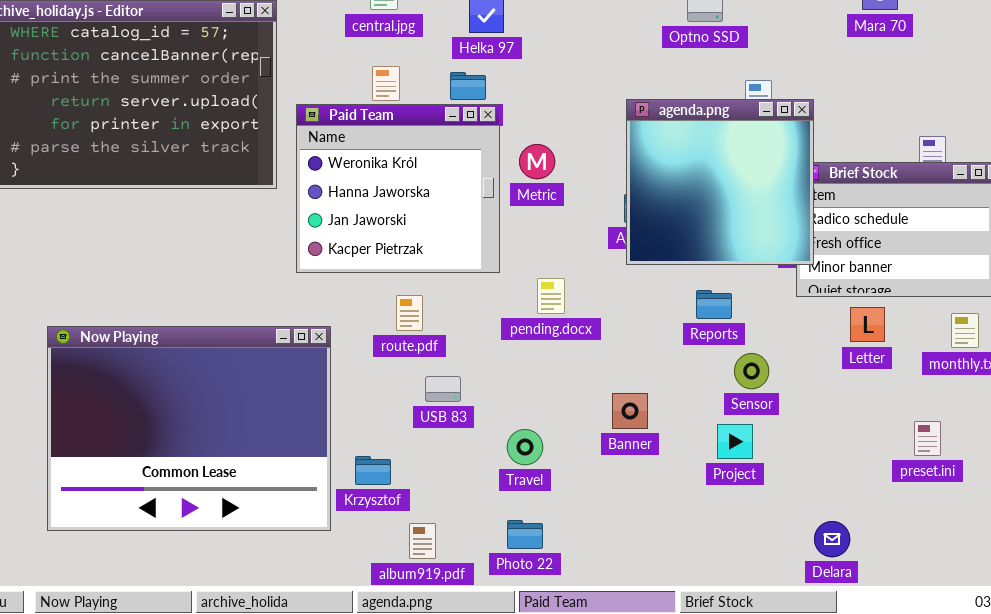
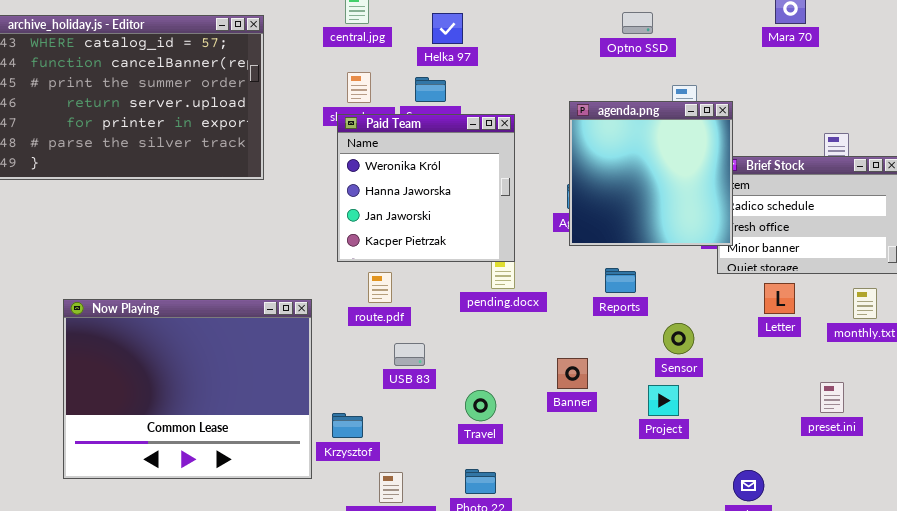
Paid Team: [296,104,500,273] -> [337,114,515,262], moved
Reports: [696,290,732,319] -> [605,268,636,293], moved

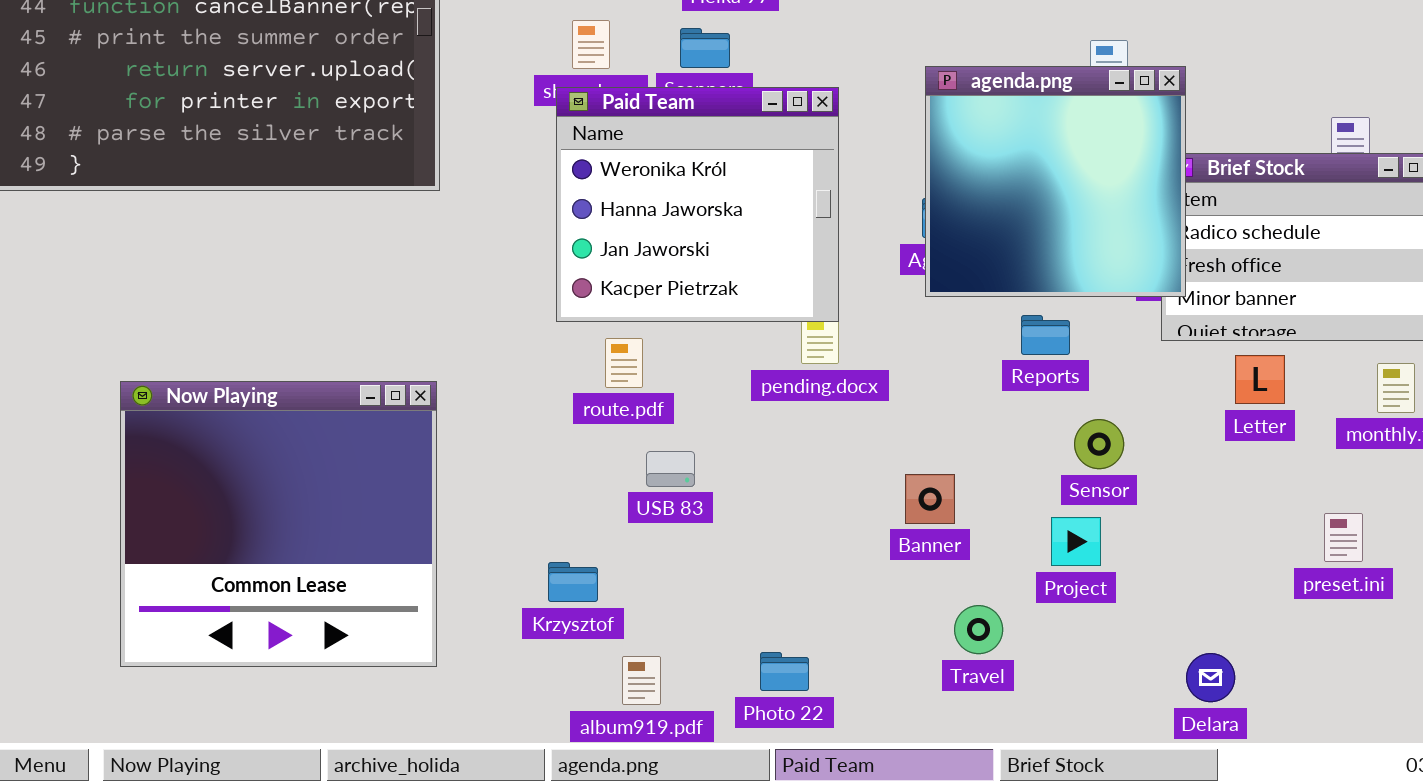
Reports: [605,268,636,293] -> [1021,315,1070,355], moved
Now Playing: [63,299,312,479] -> [120,381,437,667], resized
Travel: [465,390,496,421] -> [954,605,1003,654], moved

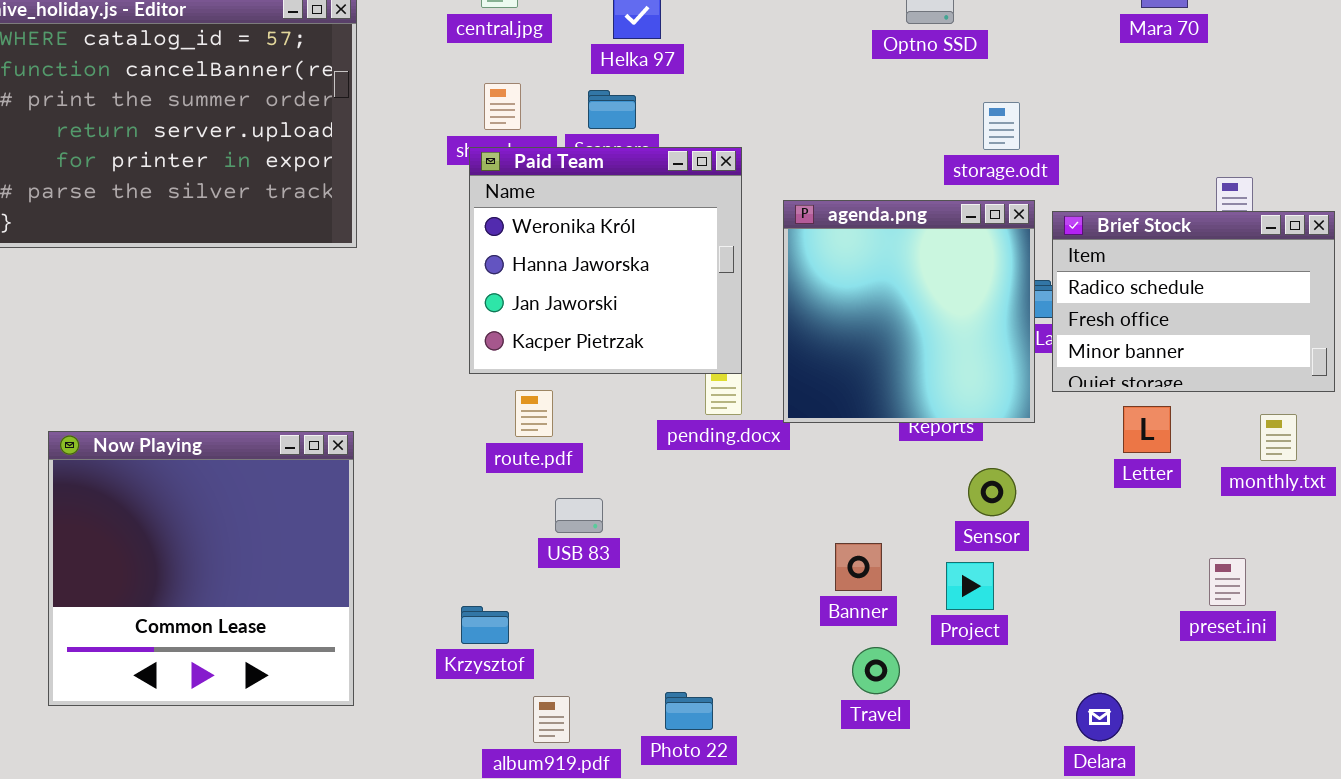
agenda.png: [925,66,1186,297] -> [783,200,1035,423], moved
Banner: [905,474,955,524] -> [835,543,882,591], moved

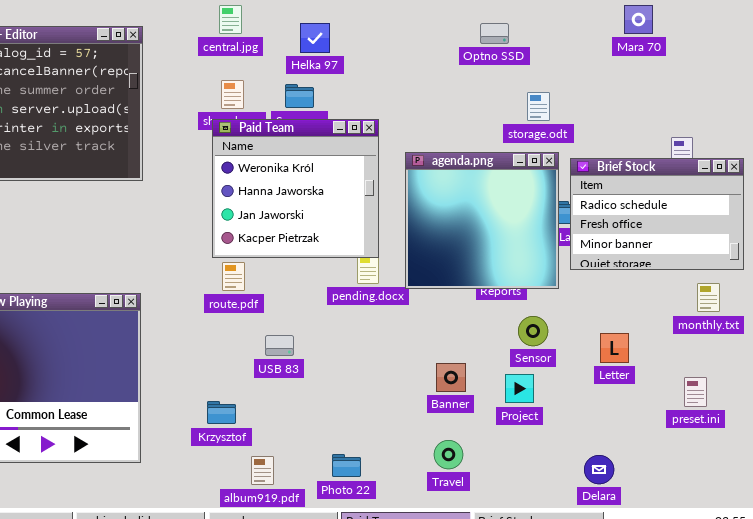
route.pdf: [515,390,553,437] -> [222,262,245,291], moved
Letter: [1123,406,1171,453] -> [600,333,629,363], moved
preset.ini: [1209,558,1246,606] -> [684,377,707,407], moved
Travel: [852,647,900,694] -> [434,440,463,469], moved

